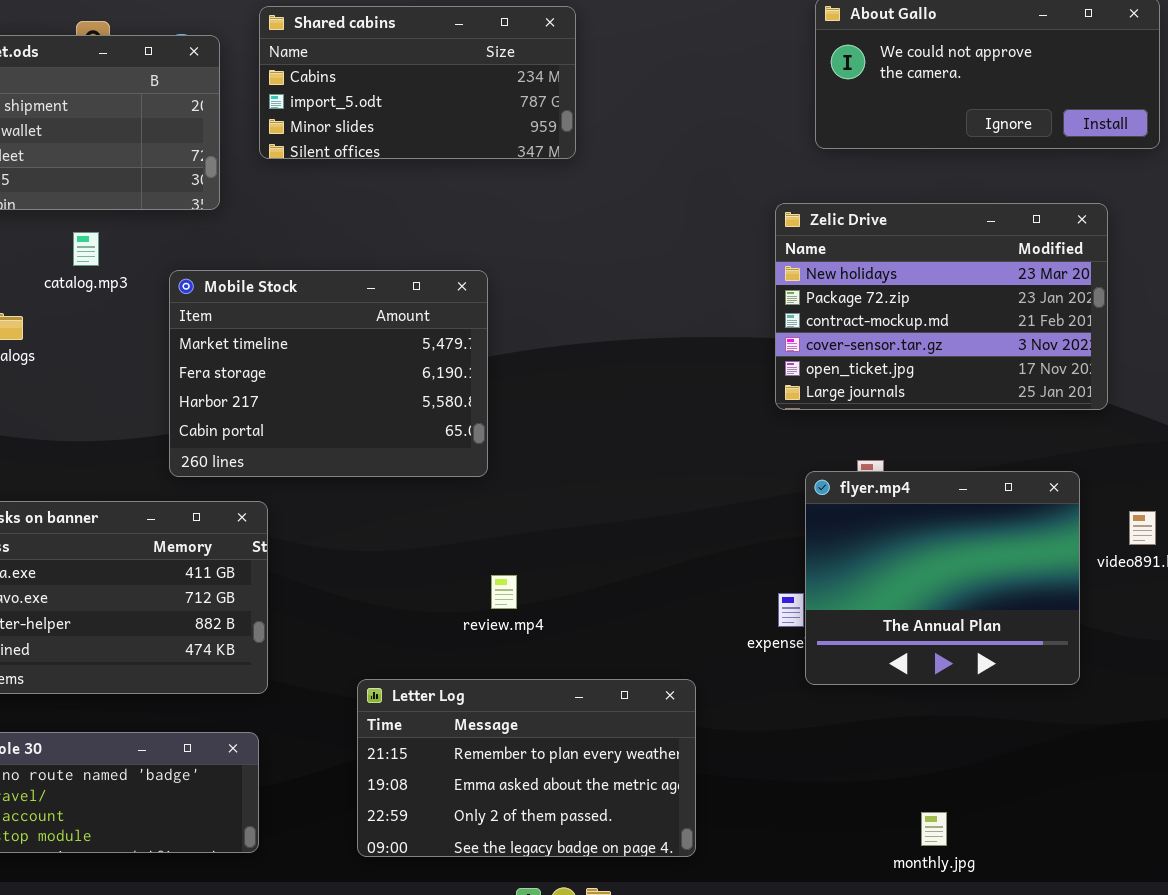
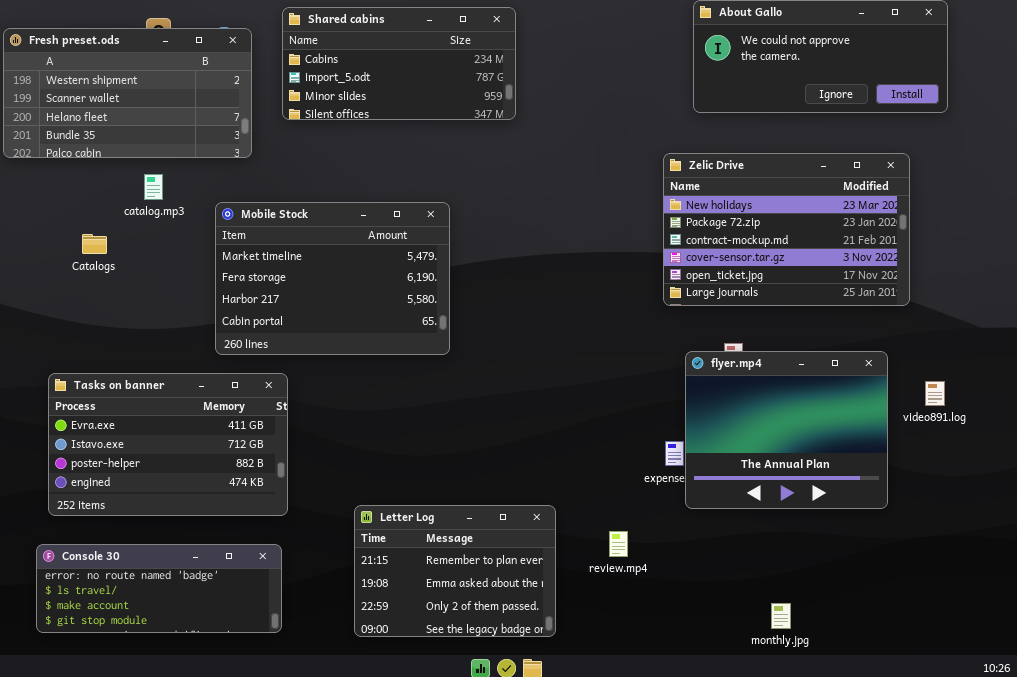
review.mp4: [491,575,517,609] -> [609,531,628,557], moved
Letter Log: [357,679,696,857] -> [354,505,556,637], resized

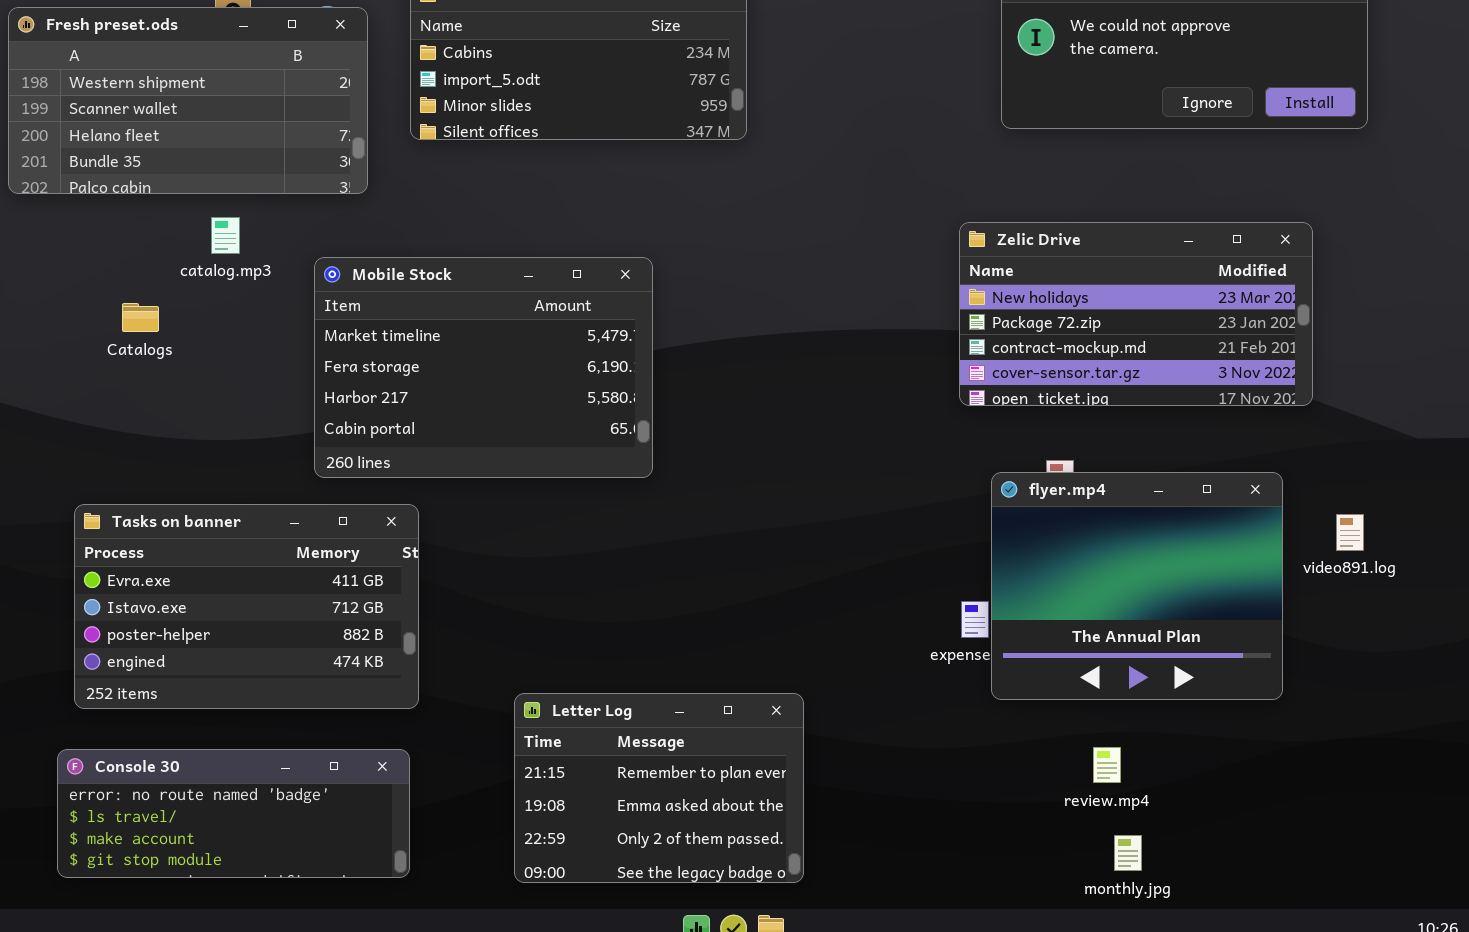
Zelic Drive: [663,153,910,306] -> [959,222,1313,406], resized
review.mp4: [609,531,628,557] -> [1093,747,1121,783], moved

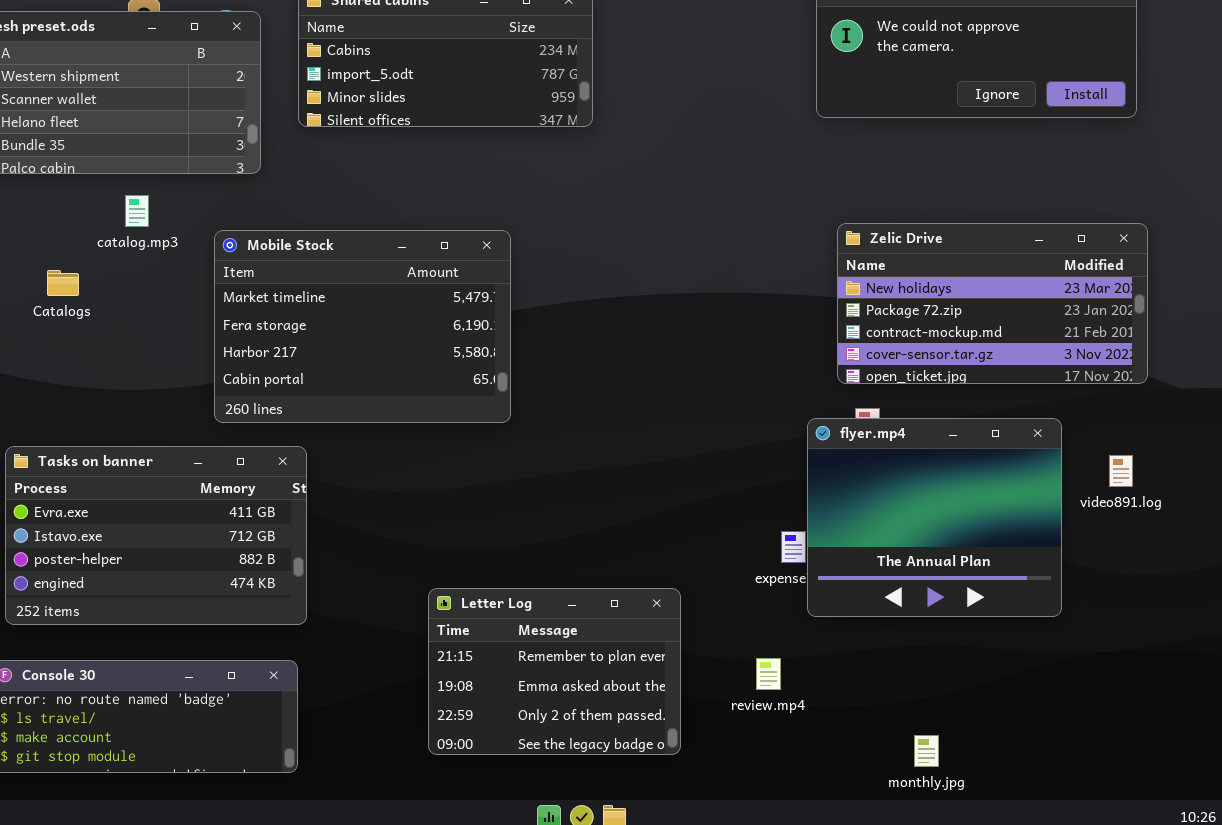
Zelic Drive: [959,222,1313,406] -> [837,223,1148,384], moved
Letter Log: [514,693,804,883] -> [428,588,681,755], moved
review.mp4: [1093,747,1121,783] -> [756,658,781,690], moved

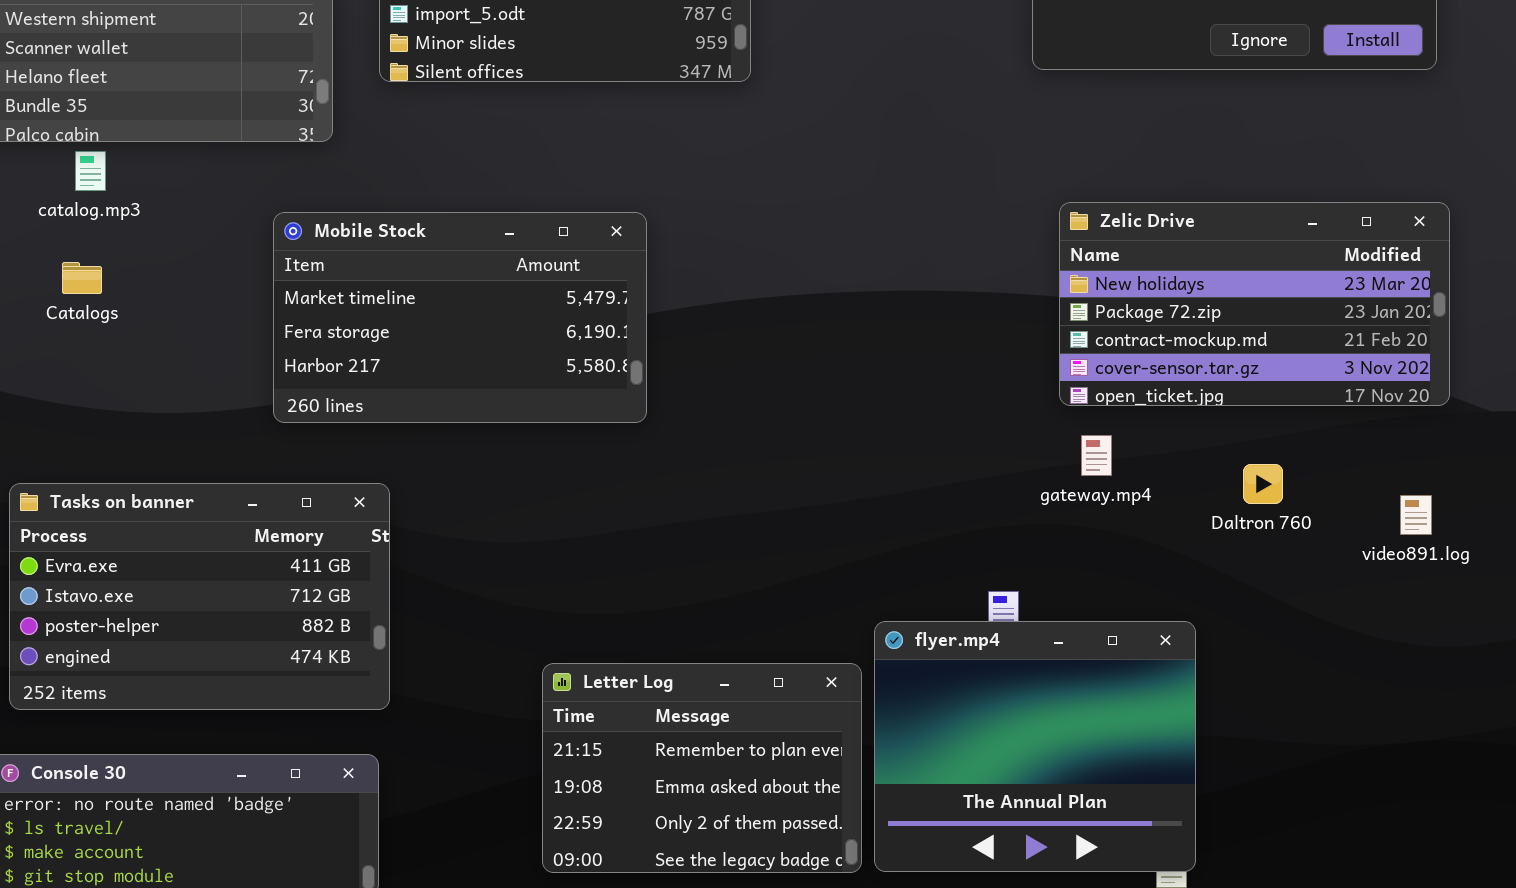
catalog.mp3: [125,195,149,227] -> [75,151,106,191], moved
Mobile Stock: [214,230,511,423] -> [273,212,647,423], resized
flyer.mp4: [807,418,1062,617] -> [874,621,1196,872], moved

